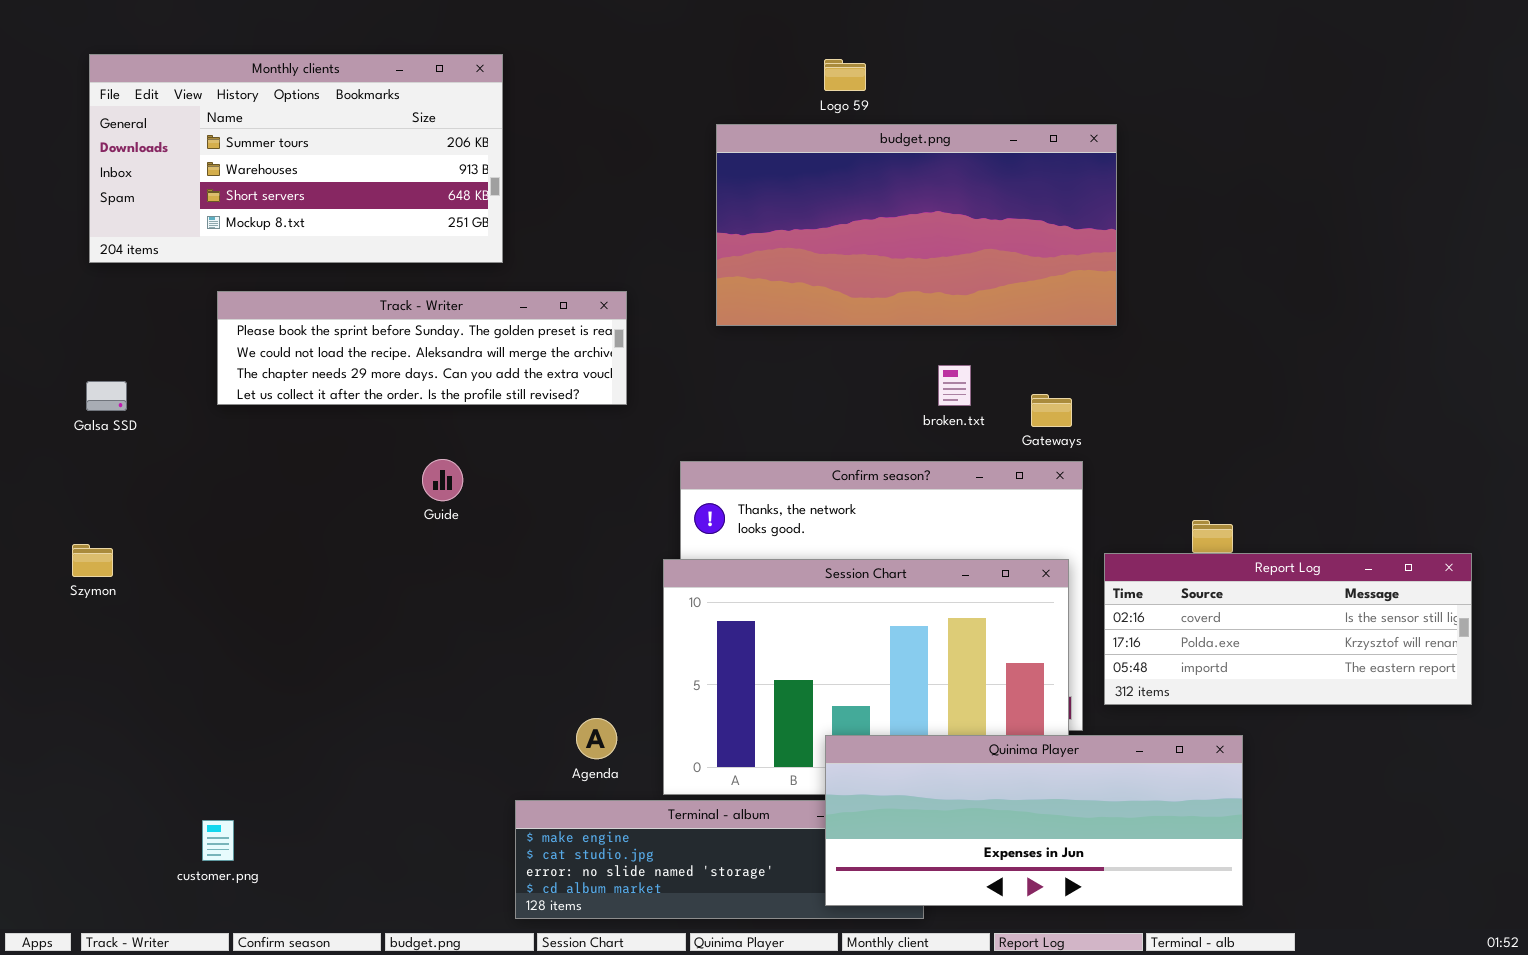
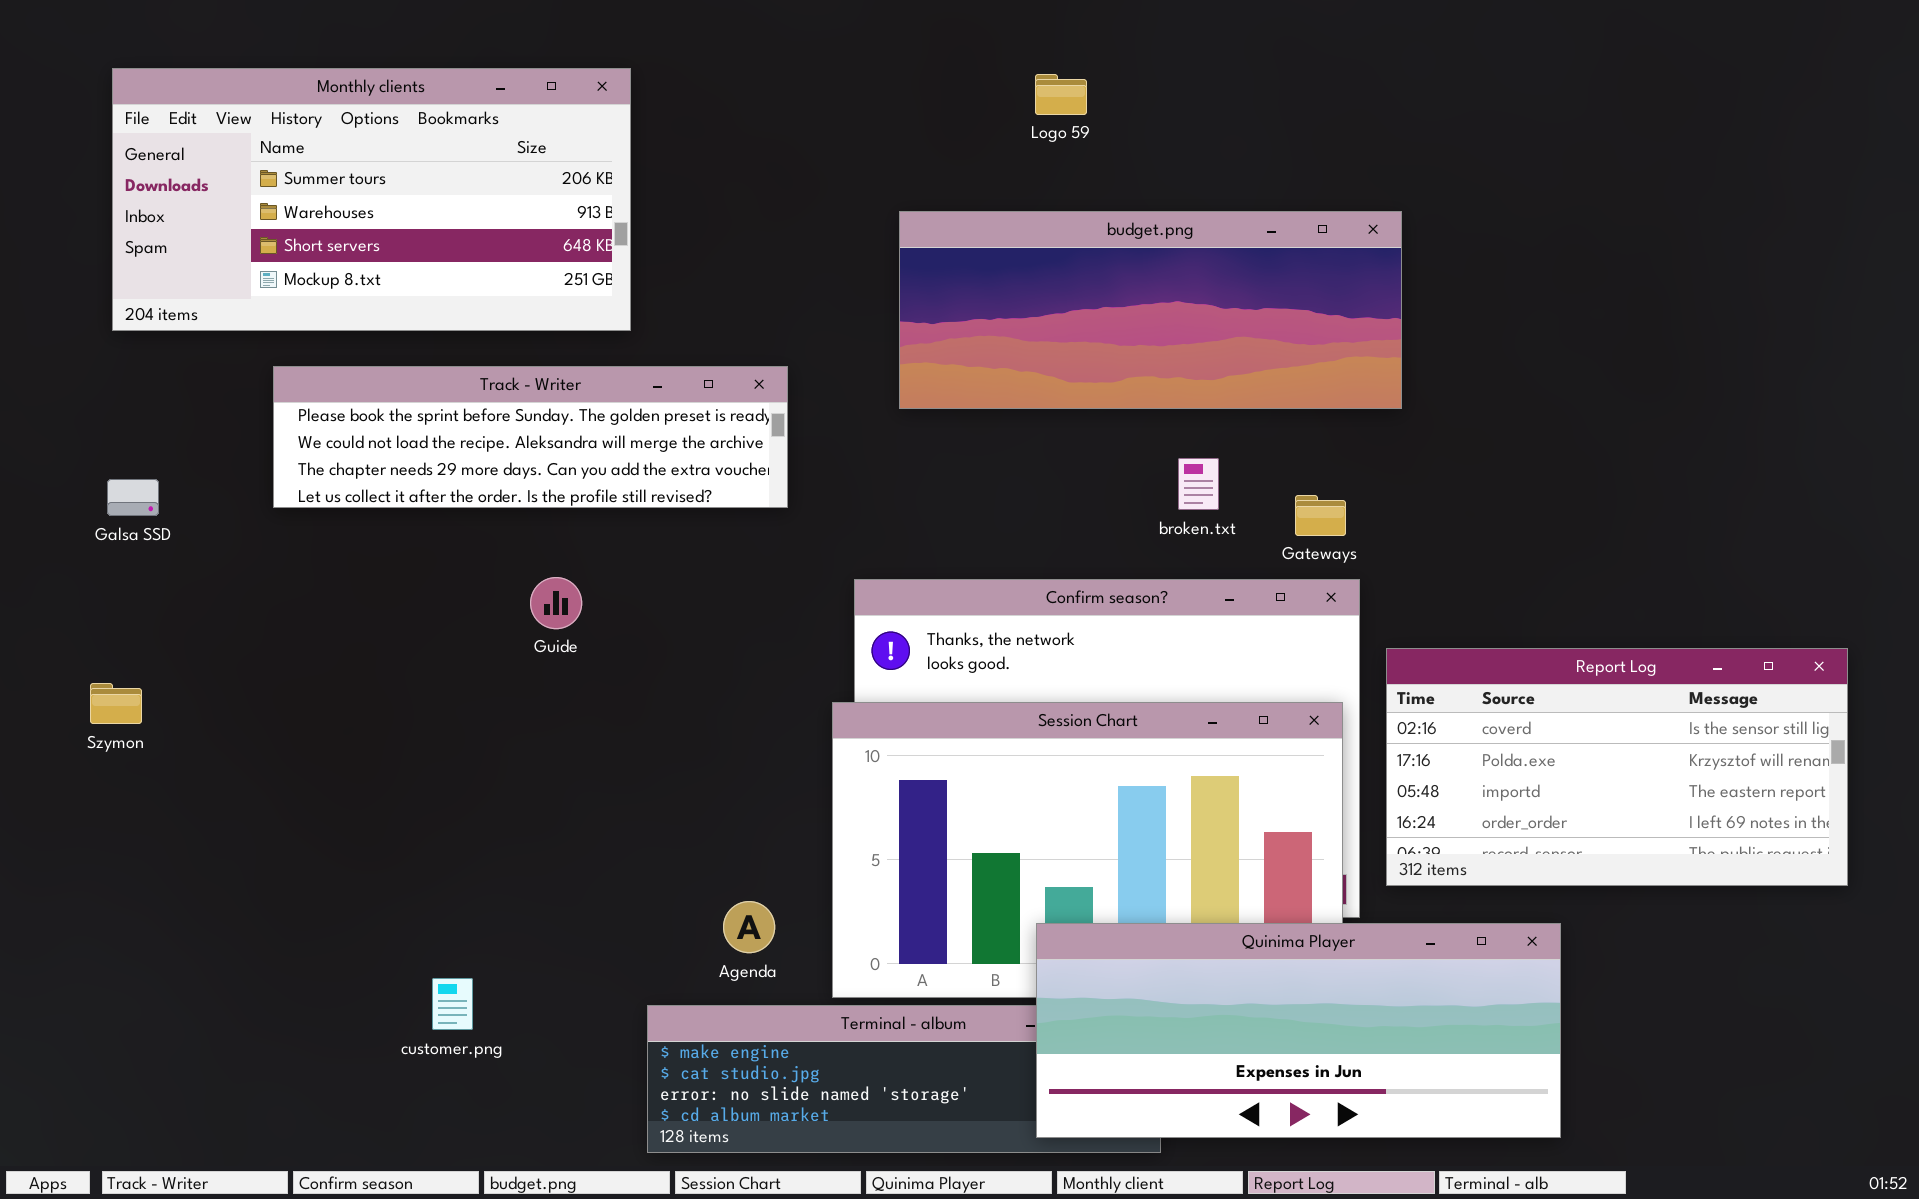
budget.png: [716,124,1117,326] -> [899,211,1402,409], resized
Report Log: [1104,553,1472,705] -> [1386,648,1848,886], resized
customer.png: [202,820,234,861] -> [432,978,473,1030], moved

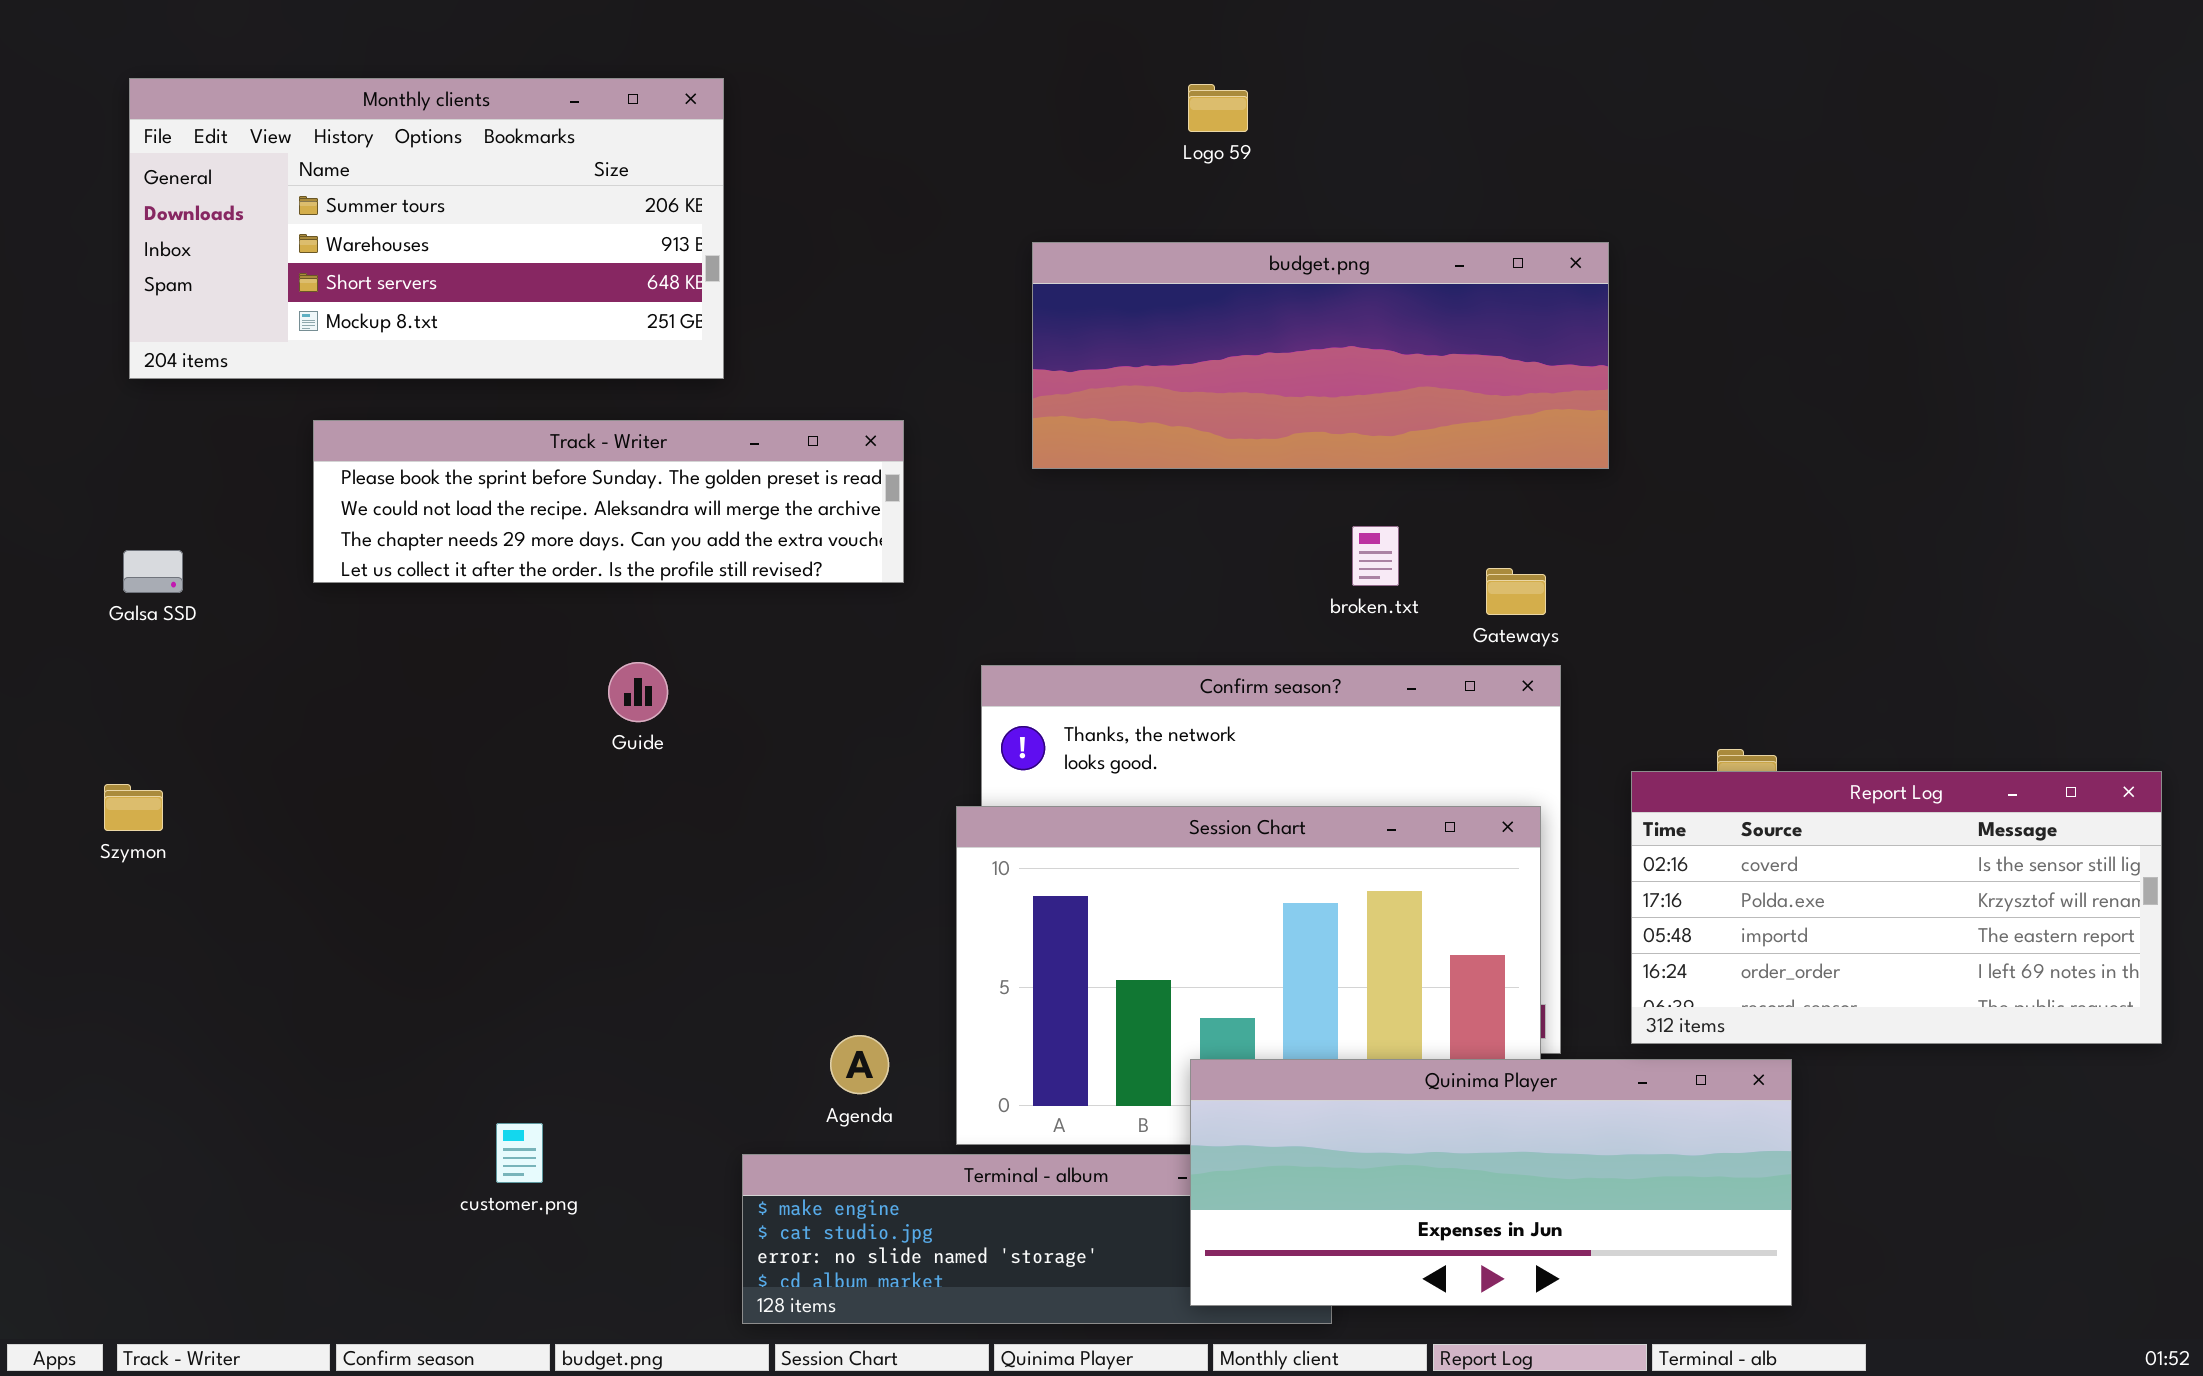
Report Log: [1386,648,1848,886] -> [1631,771,2162,1044], moved

